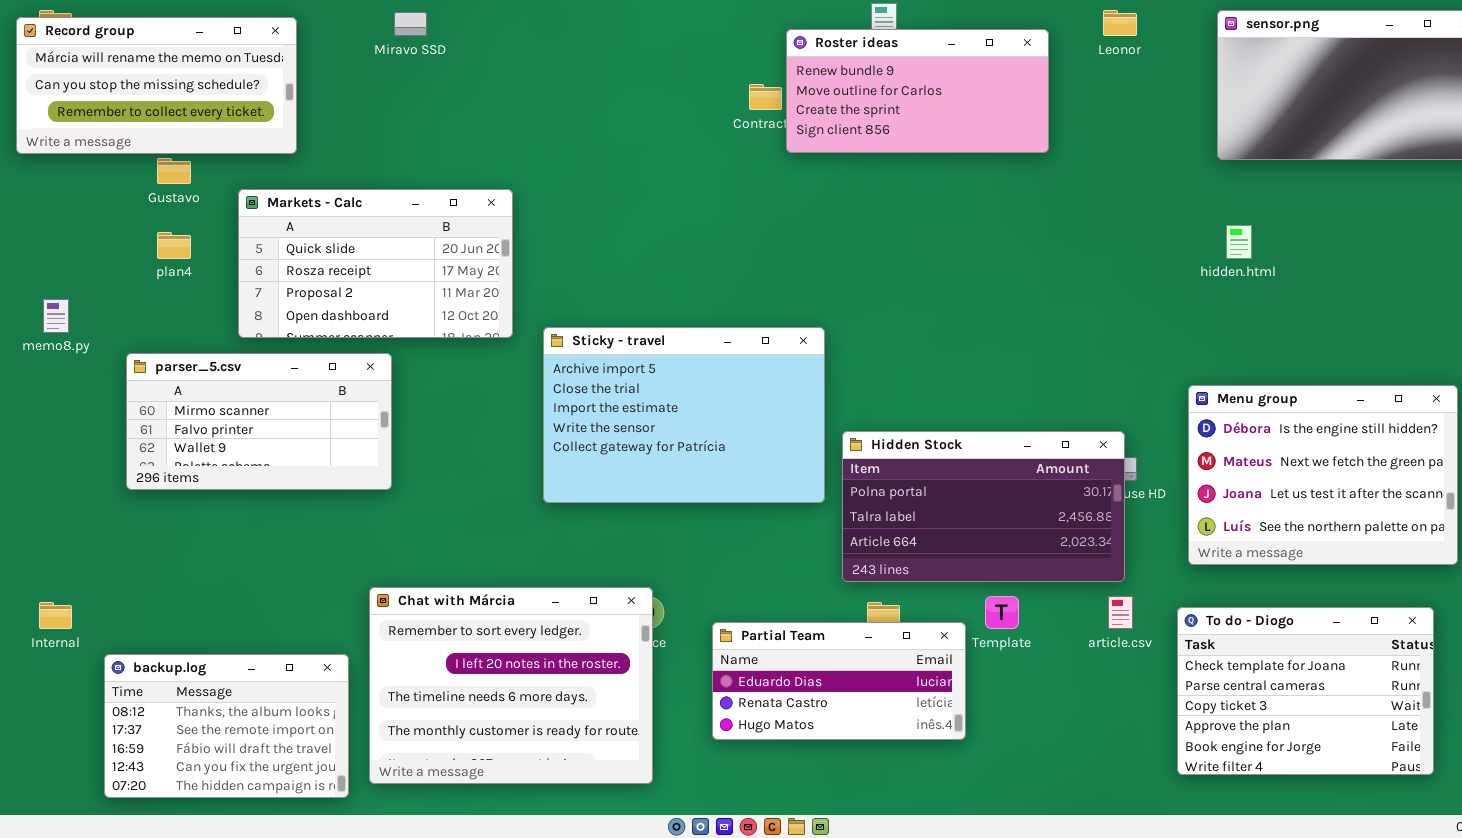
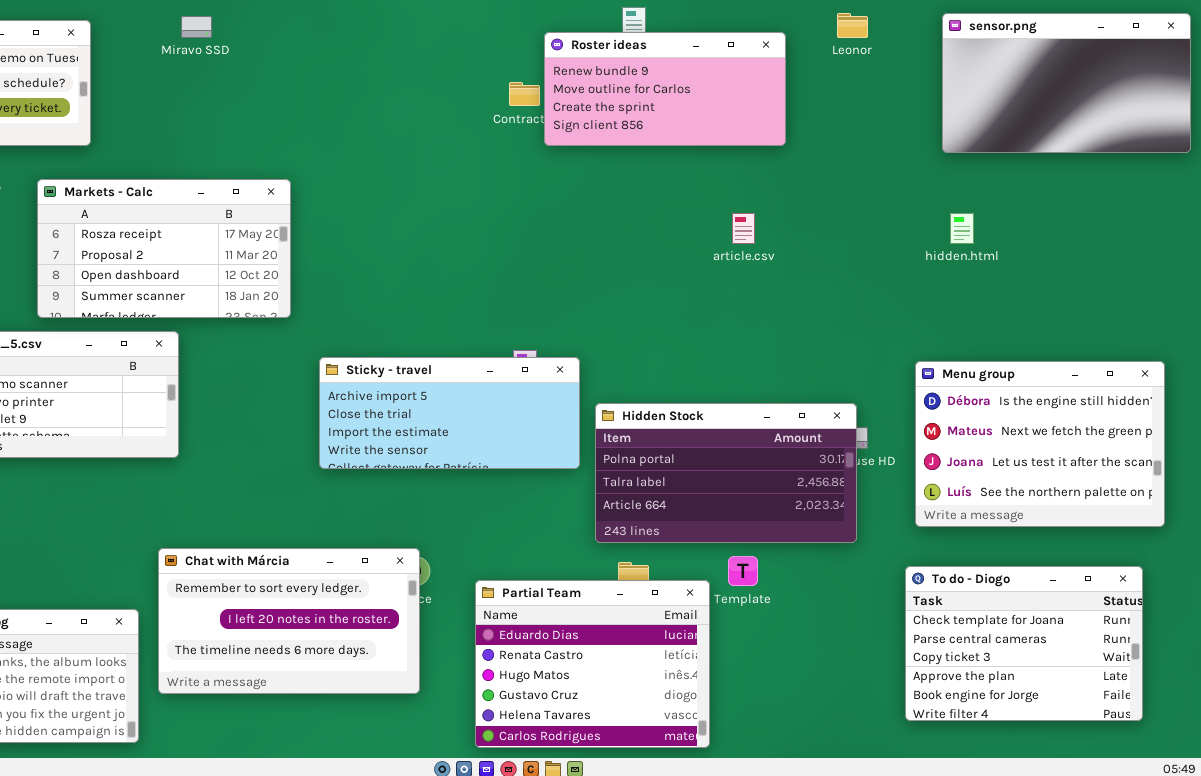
Markets - Calc: [238,189,513,338] -> [37,179,291,318], scrolled down 1 row
Sticky - travel: [543,327,825,503] -> [319,357,580,469], resized
Chat with Márcia: [369,587,653,784] -> [158,548,420,694], resized
article.csv: [1108,596,1133,629] -> [732,213,755,244], moved
Partial Team: [712,622,966,740] -> [475,580,710,748], resized

